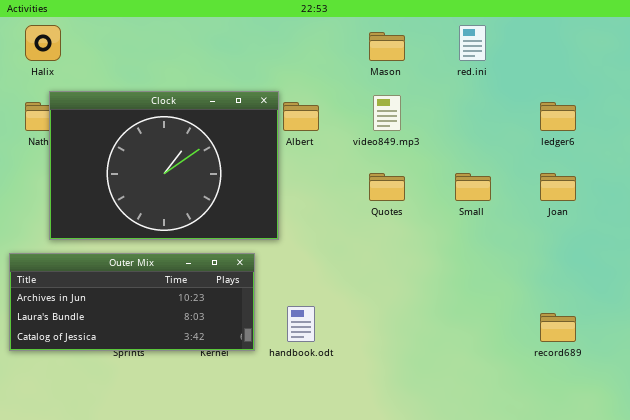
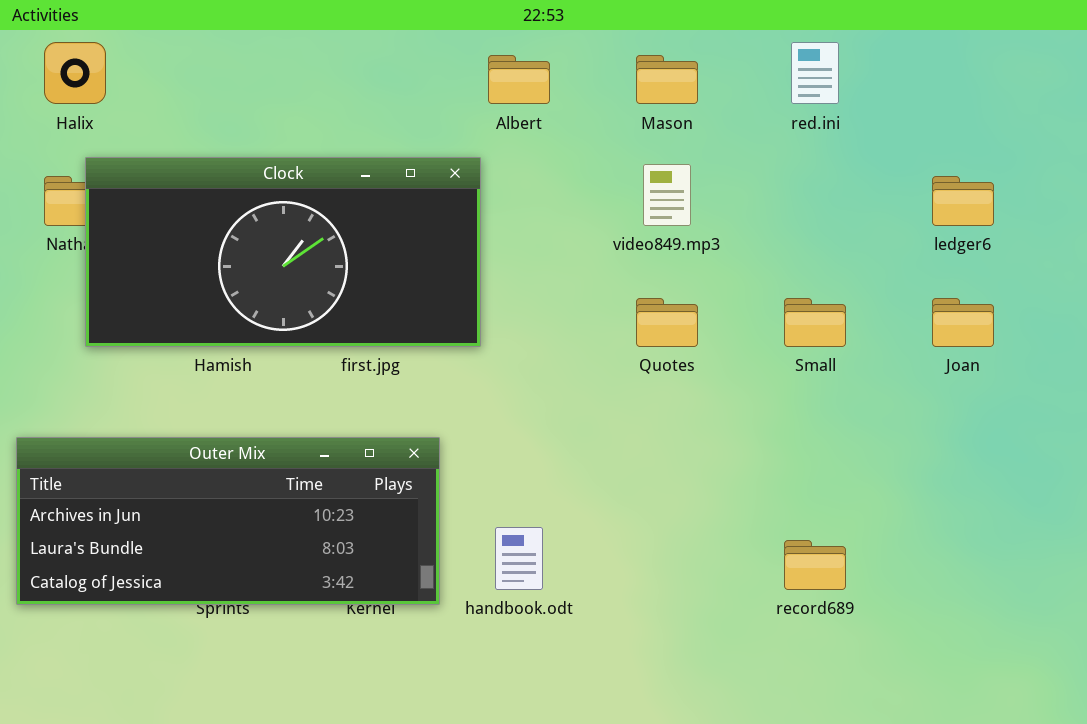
Clock: [49,91,279,240] -> [85,157,481,347], resized
Albert: [283,102,319,131] -> [488,55,550,104], moved
record689: [540,313,576,342] -> [784,540,846,590], moved

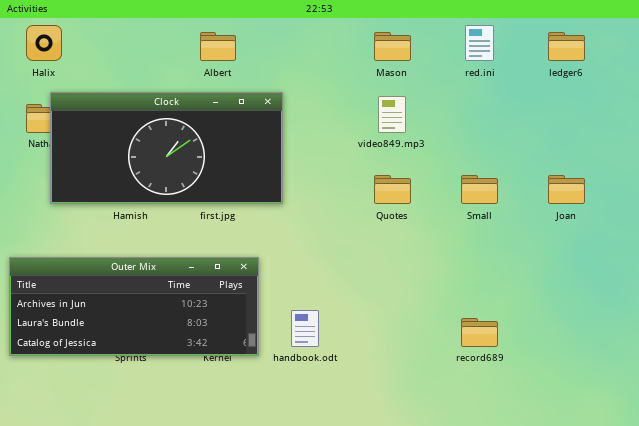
Albert: [488,55,550,104] -> [200,32,236,61], moved
ledger6: [932,176,994,226] -> [548,32,585,61], moved

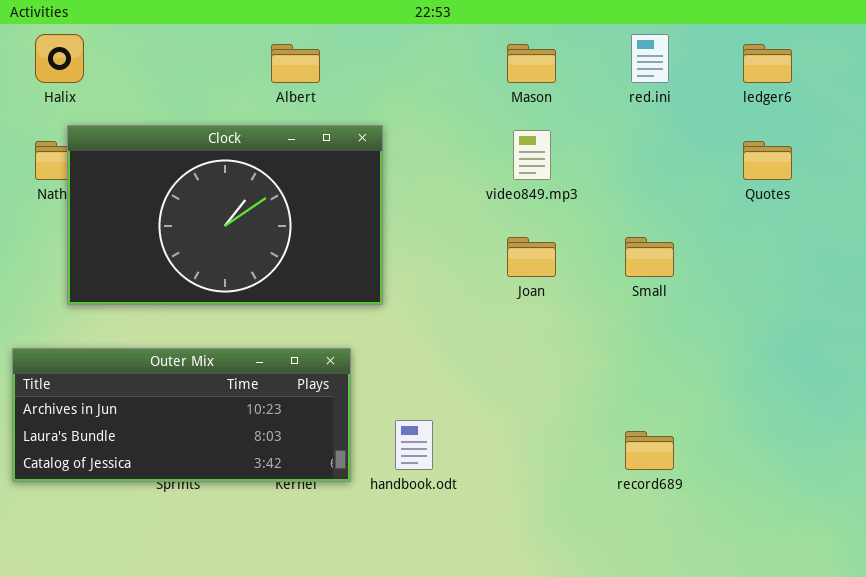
Clock: [50,92,283,204] -> [67,125,383,305], resized
Quotes: [374,175,411,204] -> [743,141,792,180], moved
Joan: [548,175,585,204] -> [507,237,556,277], moved

